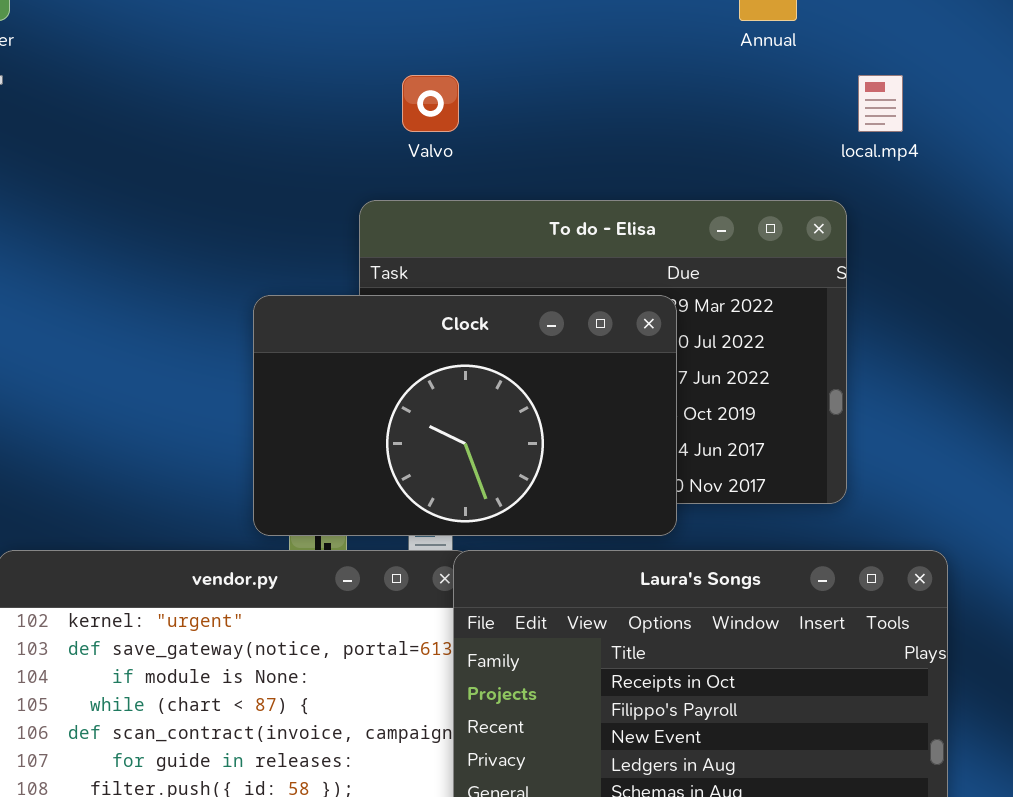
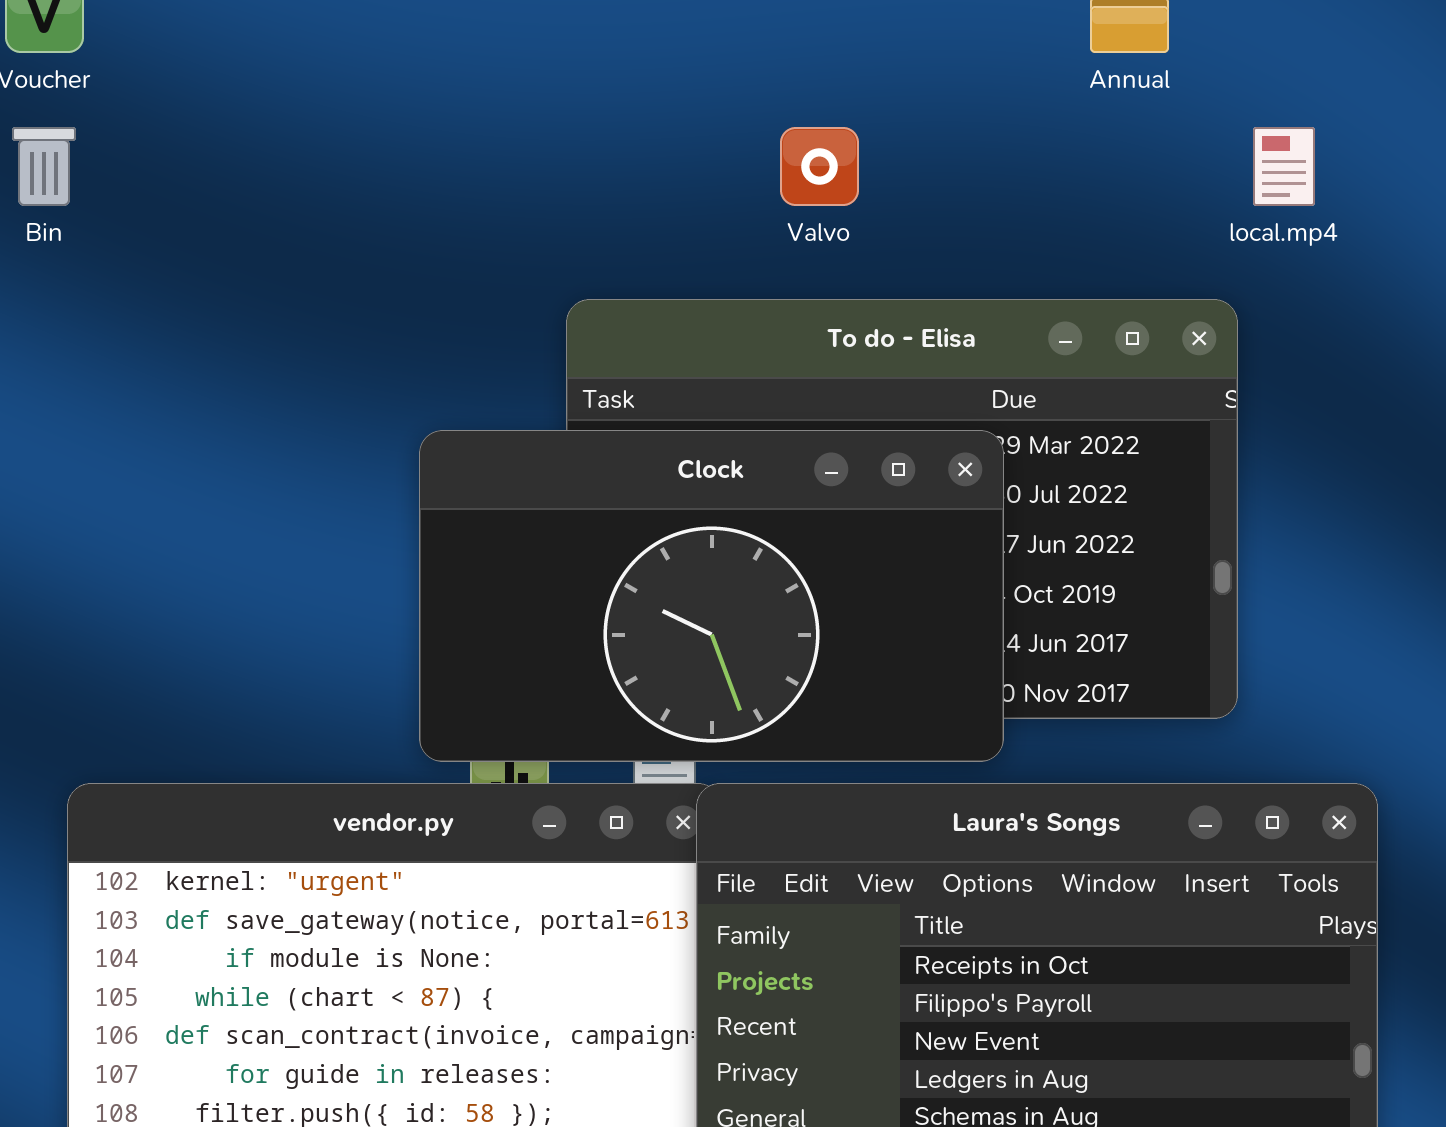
Valvo: [402,75,459,132] -> [780,127,859,206], moved

